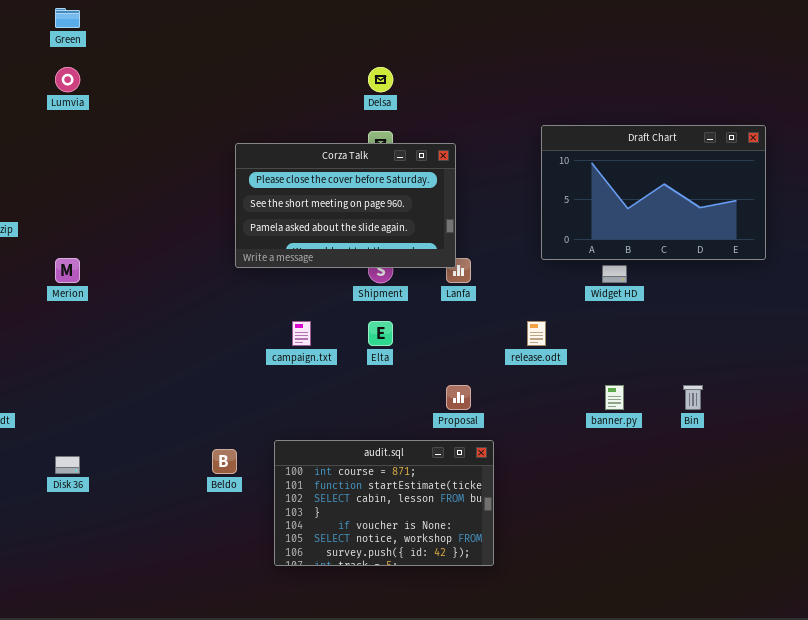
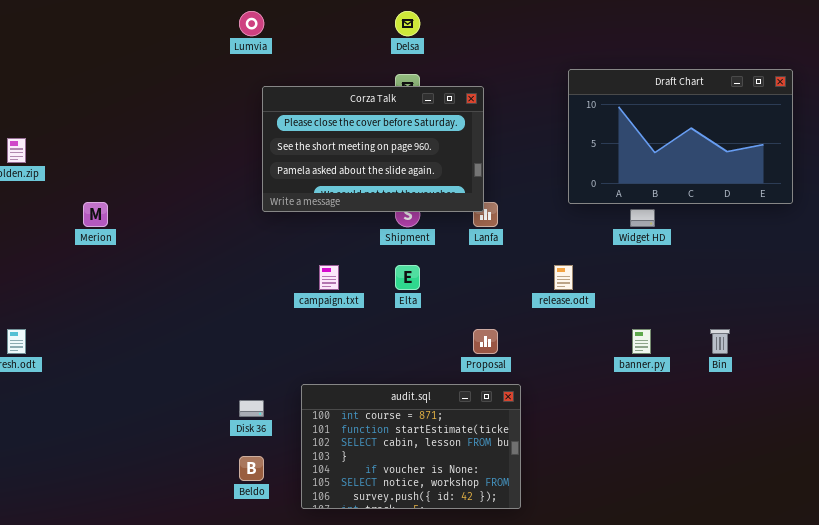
Lumvia: [55,67,80,92] -> [239,11,264,36], moved
Beldo: [212,449,237,474] -> [239,456,264,481], moved
Disk 36: [55,456,80,474] -> [239,400,264,417], moved

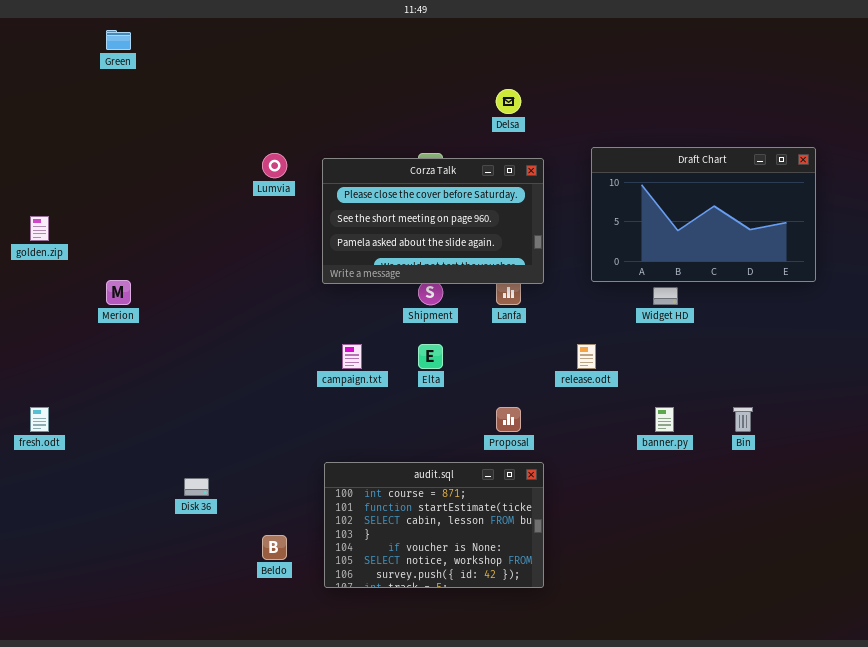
Lumvia: [239,11,264,36] -> [262,153,287,178], moved
Delsa: [395,11,420,36] -> [496,89,521,114], moved
Corza Talk: [262,86,484,212] -> [322,158,544,284], moved
Disk 36: [239,400,264,417] -> [184,478,209,496], moved

